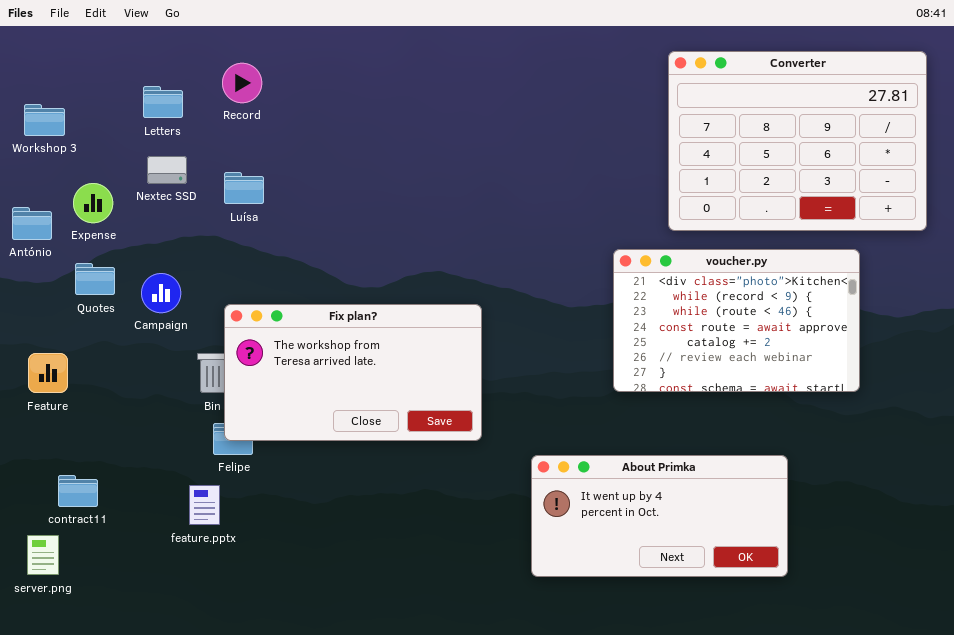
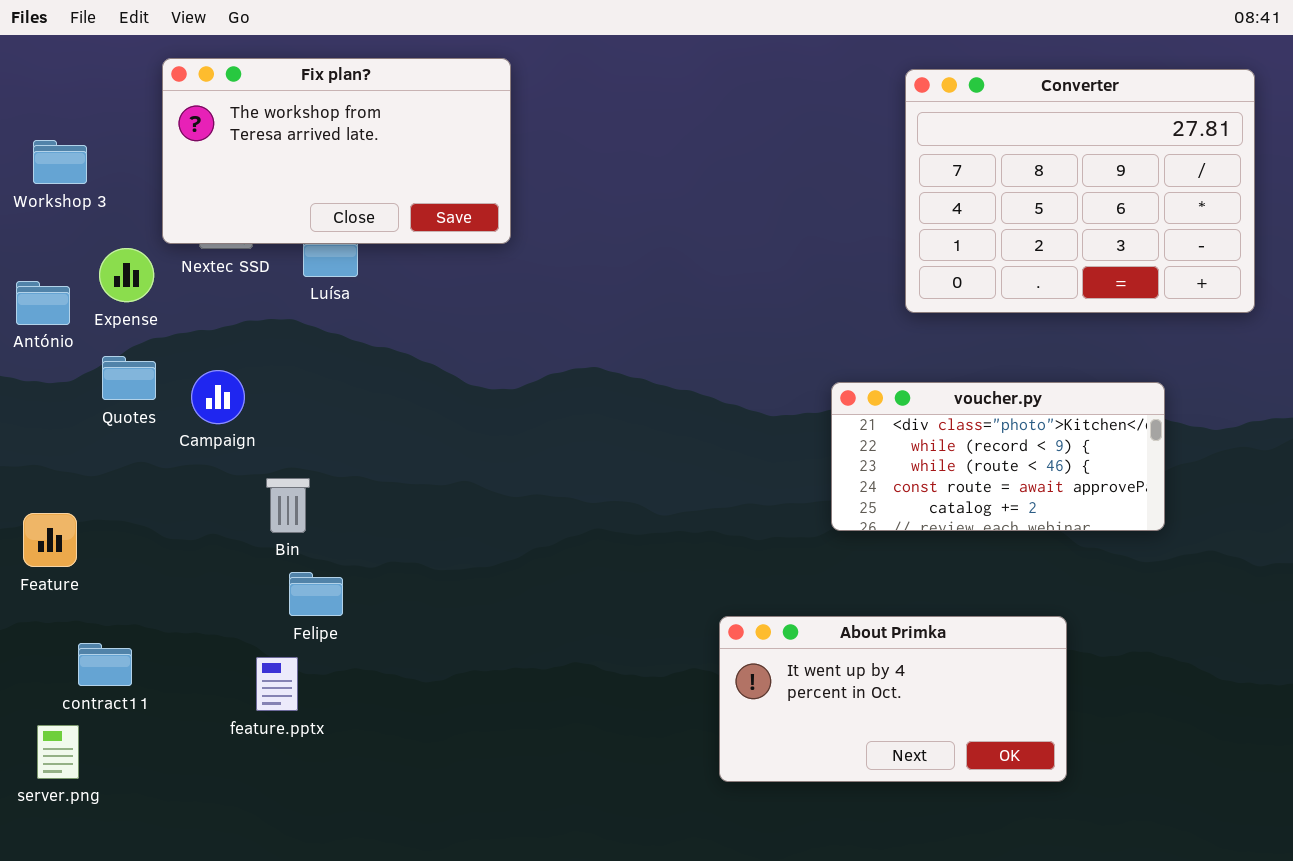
voucher.py: [613,249,860,392] -> [831,382,1165,531], resized
Fix plan?: [224,304,482,441] -> [162,58,511,244], moved
Feature: [28,353,68,393] -> [23,513,77,567], moved

